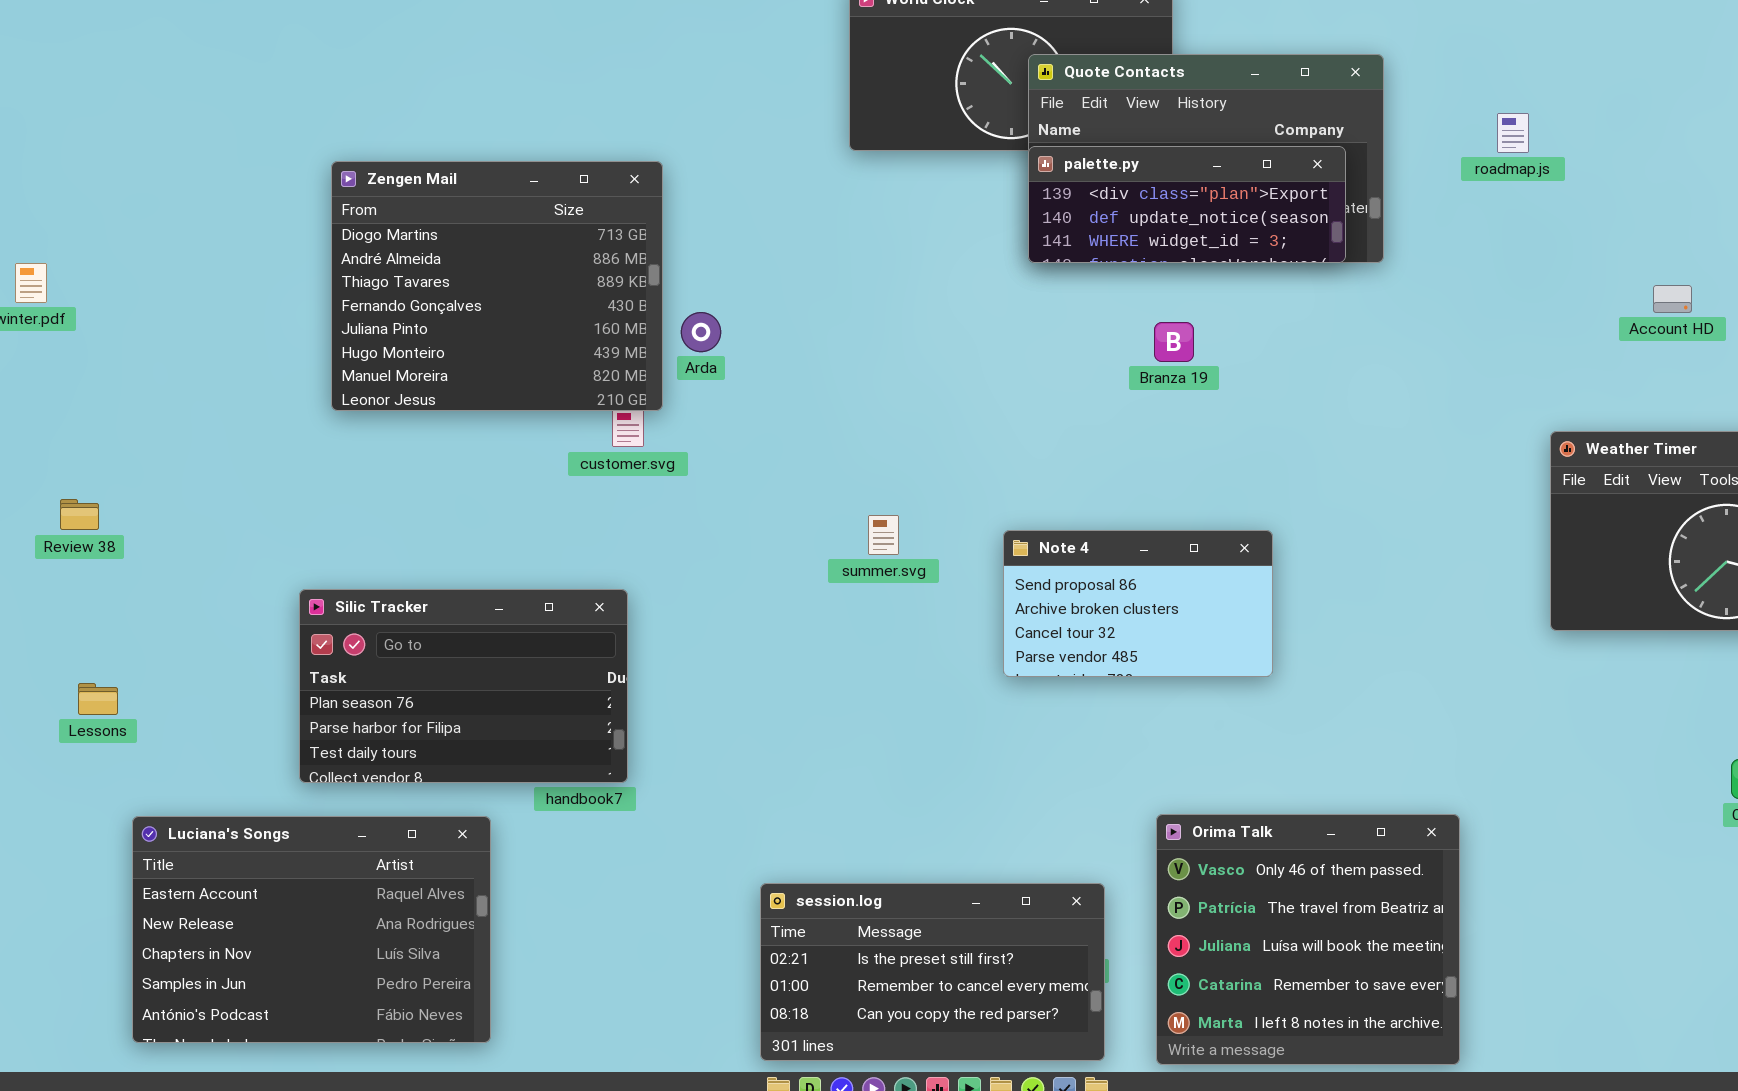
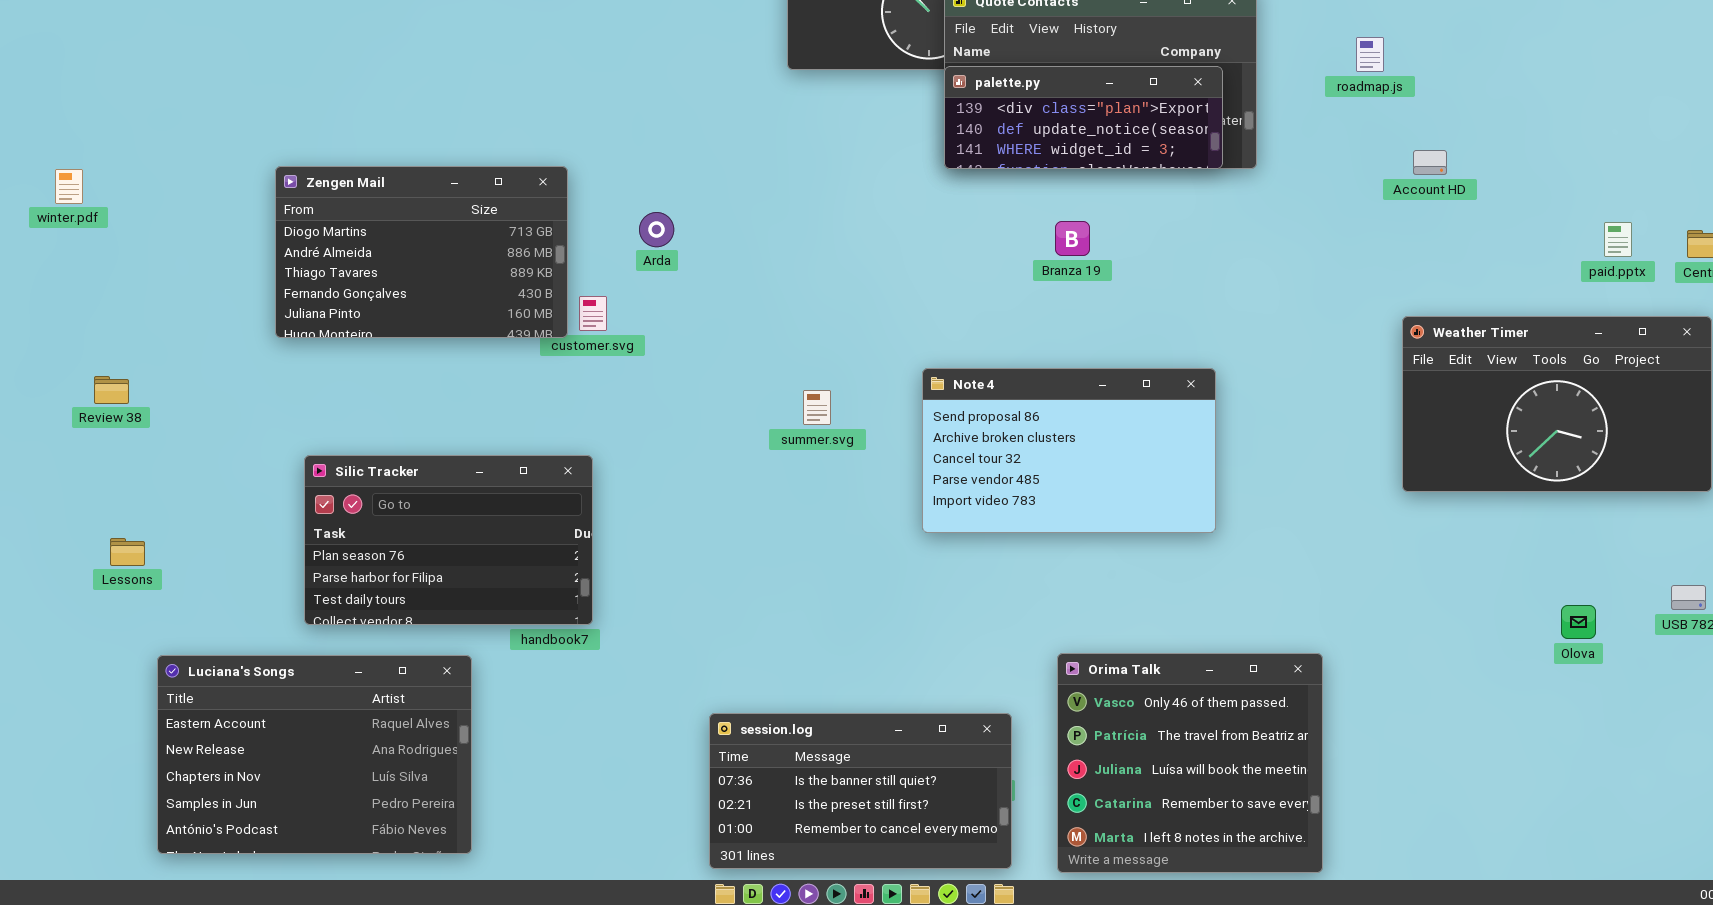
Zengen Mail: [331,161,663,411] -> [275,166,568,338], moved, resized
Account HD: [1653,285,1692,313] -> [1413,150,1447,175], moved
Note 4: [1003,530,1273,677] -> [922,368,1216,533], resized
session.log: [760,883,1105,1061] -> [709,713,1012,869], scrolled up 1 row

